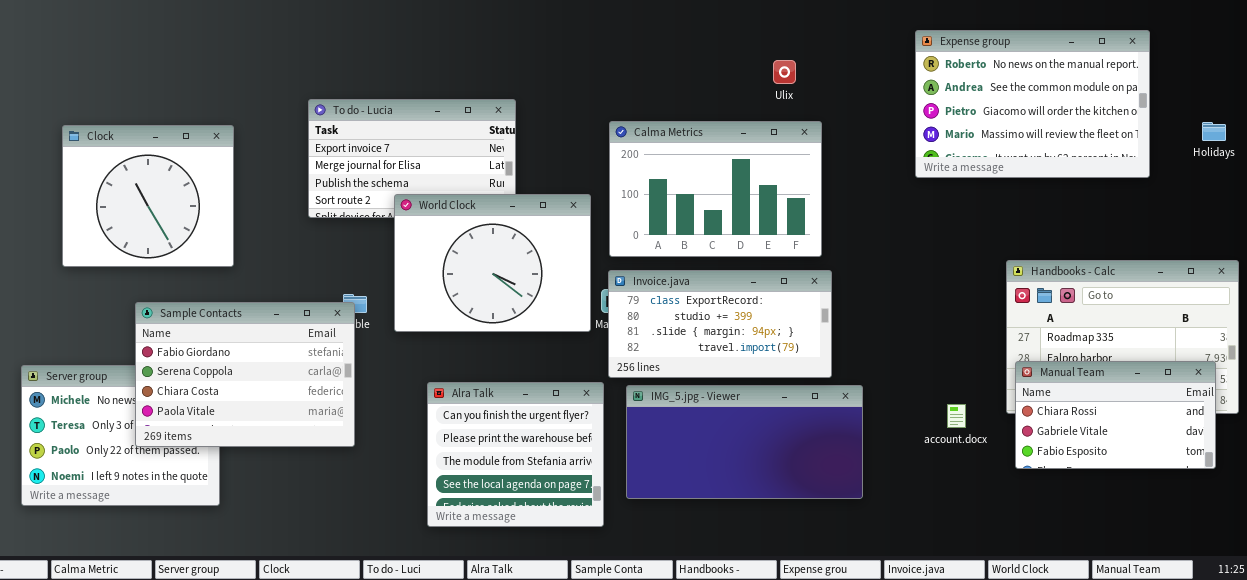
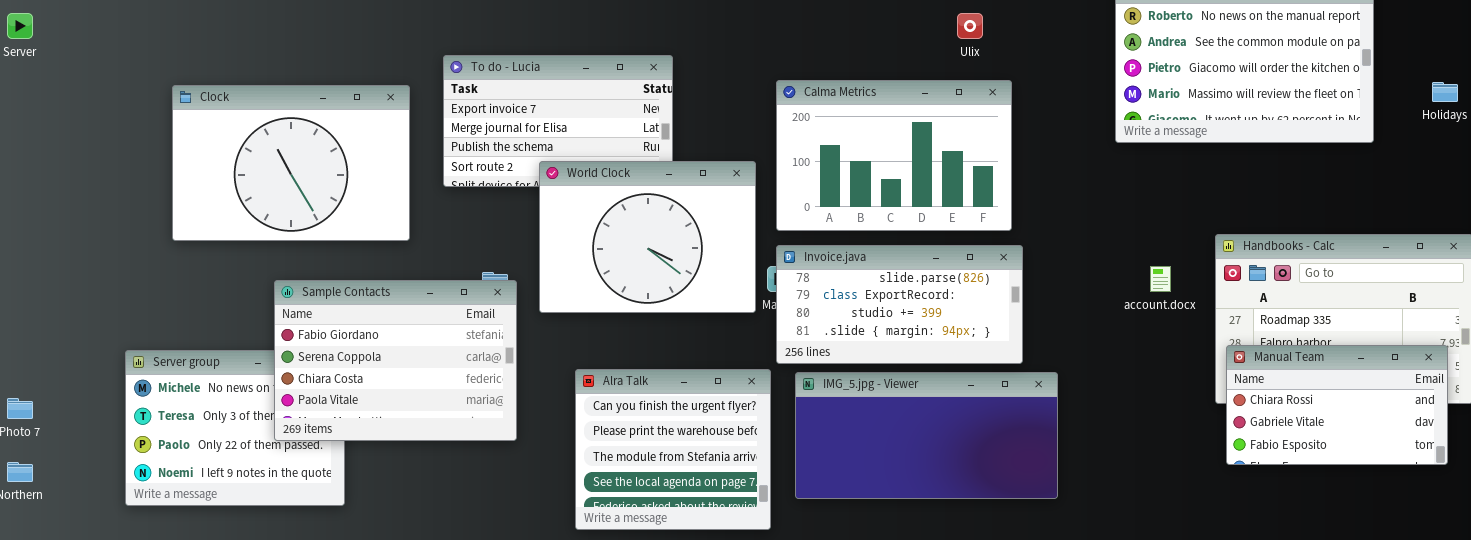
Clock: [62,125,234,267] -> [172,85,410,241], resized
Invoice.java: [608,270,832,378] -> [776,245,1023,364], scrolled up 1 row
Sample Contacts: [135,302,355,447] -> [274,280,517,441], moved
account.docx: [947,404,966,428] -> [1150,266,1171,292], moved

